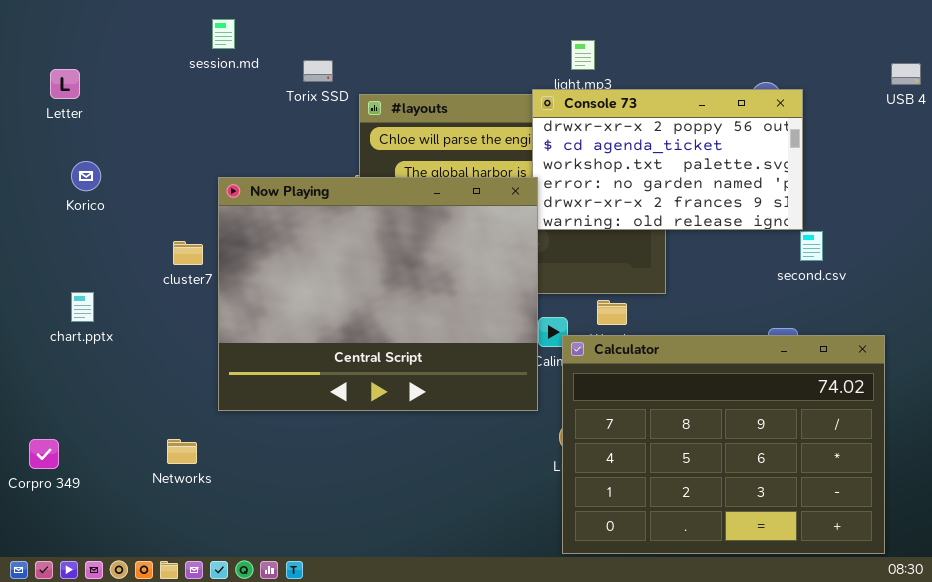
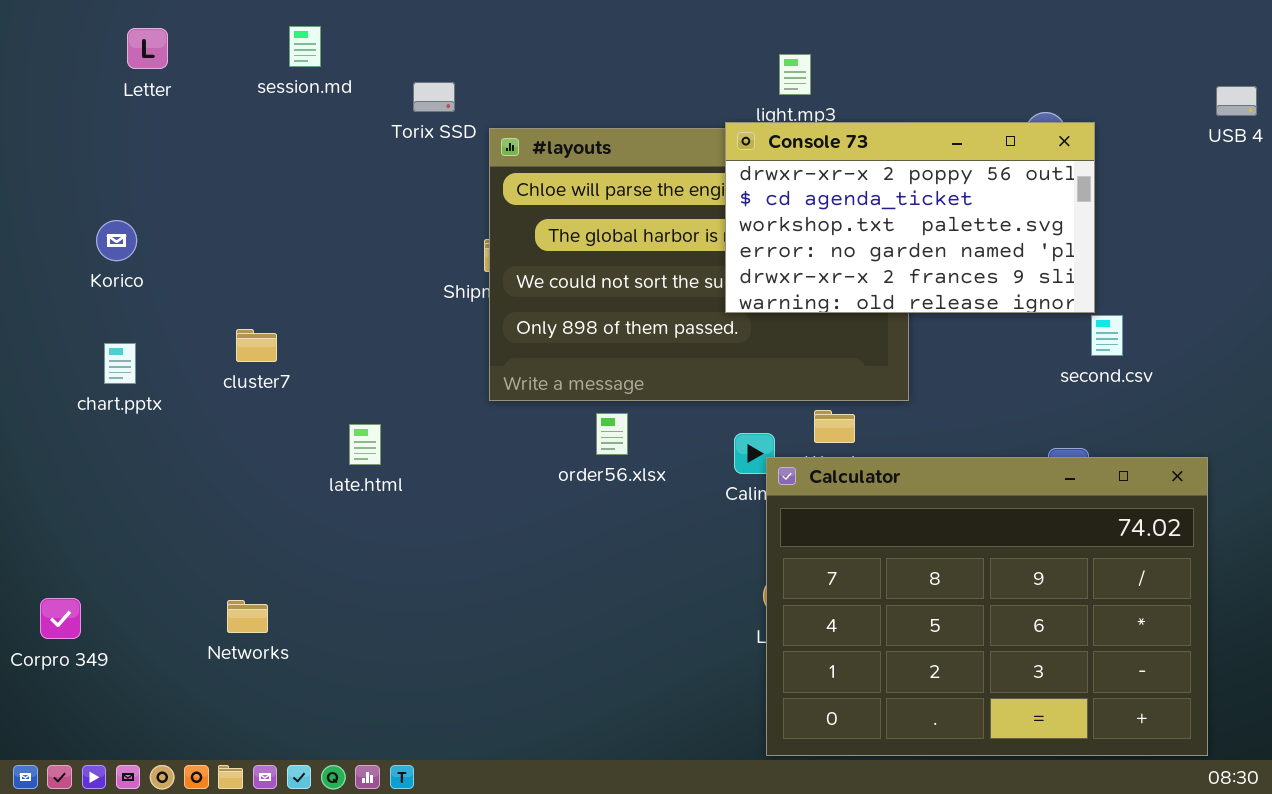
Letter: [50,69,80,99] -> [127,28,168,69], moved
Now Playing: [218,177,538,411] -> none, closed
chart.pptx: [71,292,94,322] -> [104,343,136,384], moved

